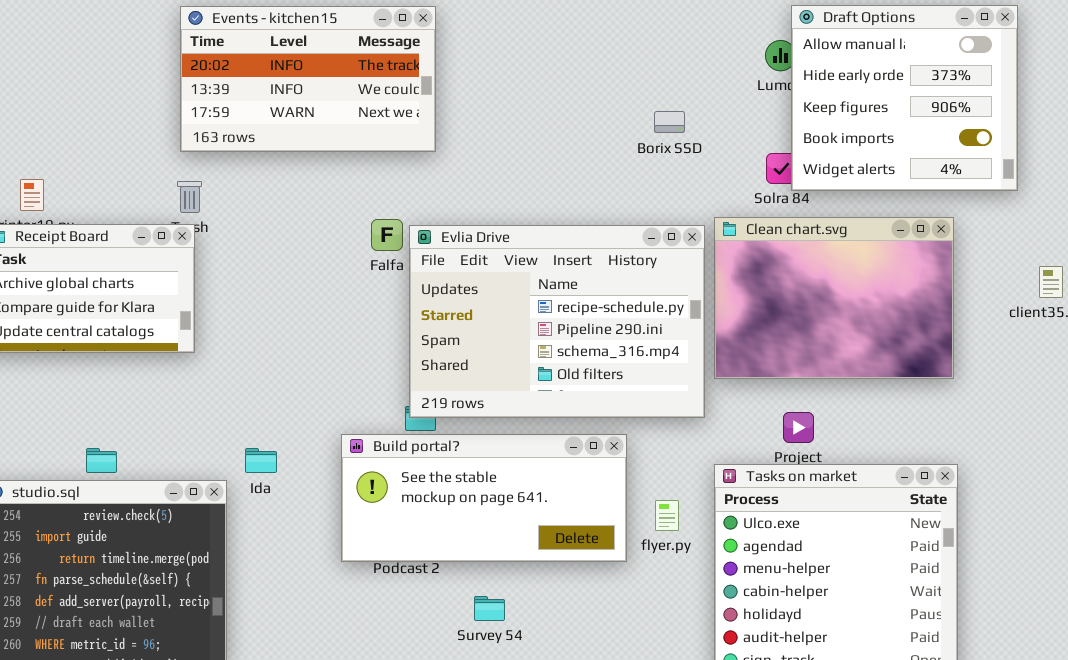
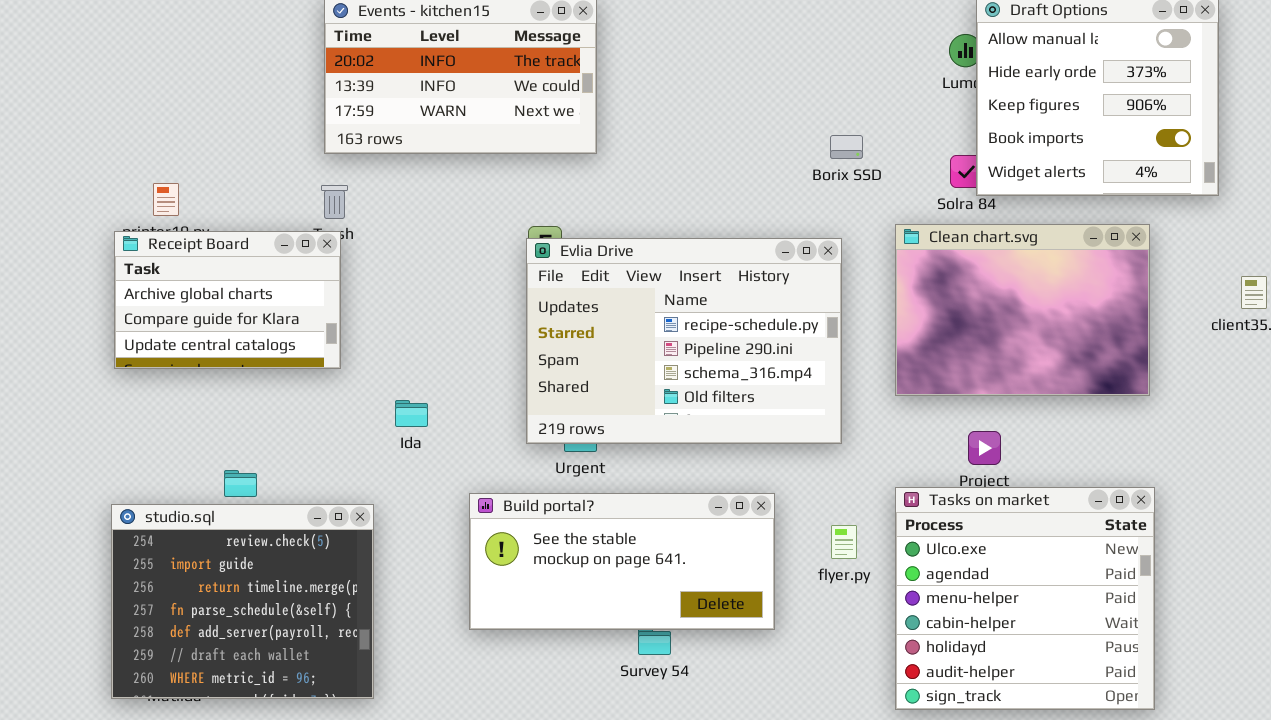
Borix SSD: [654,111,685,133] -> [830,135,863,159], moved
Evlia Drive: [409,225,705,418] -> [526,238,842,444], moved
Build portal?: [341,434,627,562] -> [469,493,775,630], moved
Ida: [245,448,277,473] -> [395,400,428,427], moved

